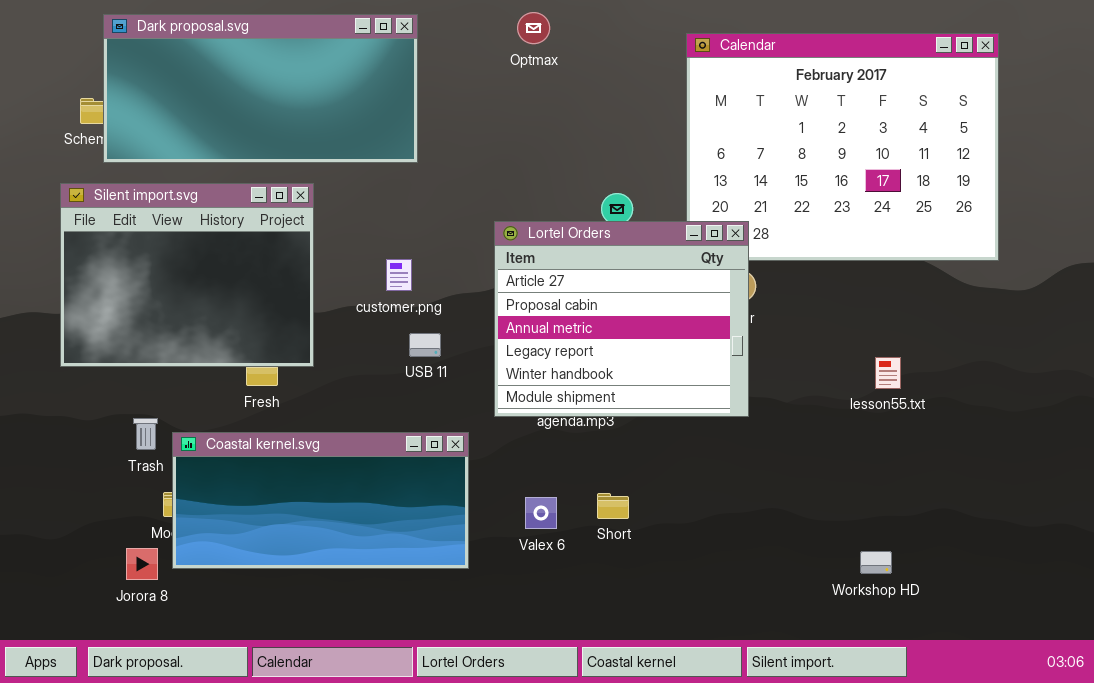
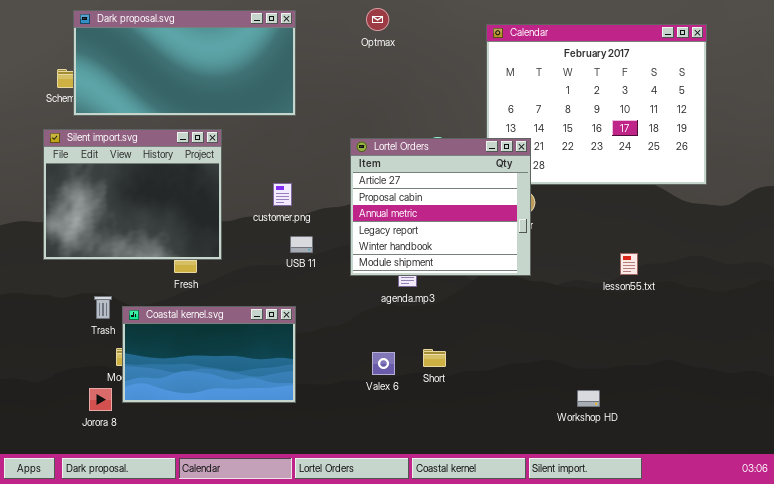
Lortel Orders: [494,221,749,417] -> [350,138,531,276], moved
Coastal kernel.svg: [172,432,469,569] -> [122,306,296,403], resized
Workshop HD: [860,551,892,574] -> [577,390,600,407], moved

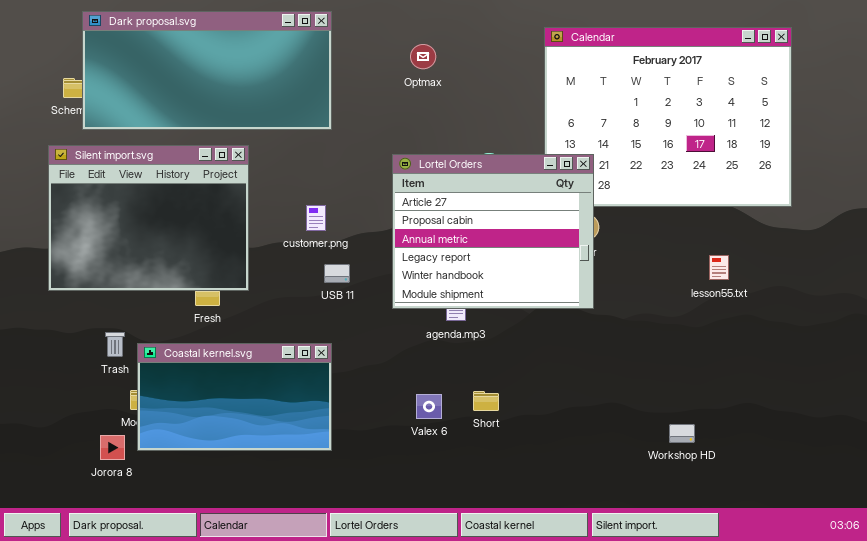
Optmax: [366,8,389,31] -> [410,44,436,69], moved
lesson55.txt: [620,253,638,275] -> [709,255,729,280], moved
Workshop HD: [577,390,600,407] -> [669,424,695,443], moved

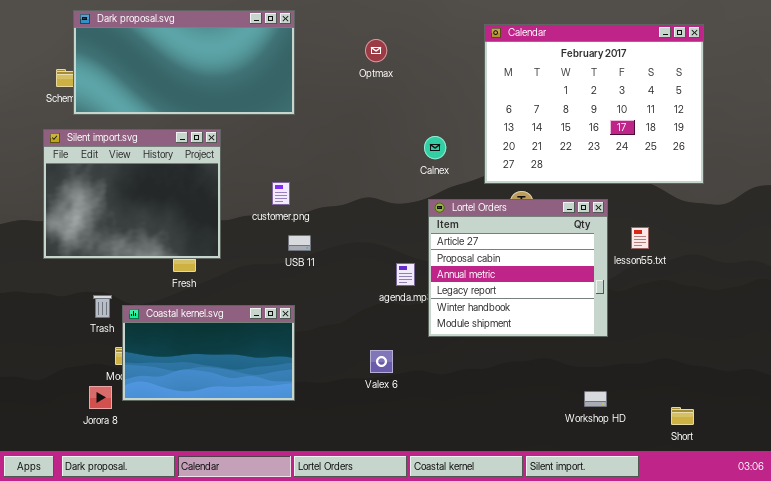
Lortel Orders: [392,154,594,309] -> [428,199,608,337], moved
Short: [473,391,499,411] -> [671,407,694,425], moved
Workshop HD: [669,424,695,443] -> [584,391,607,407], moved

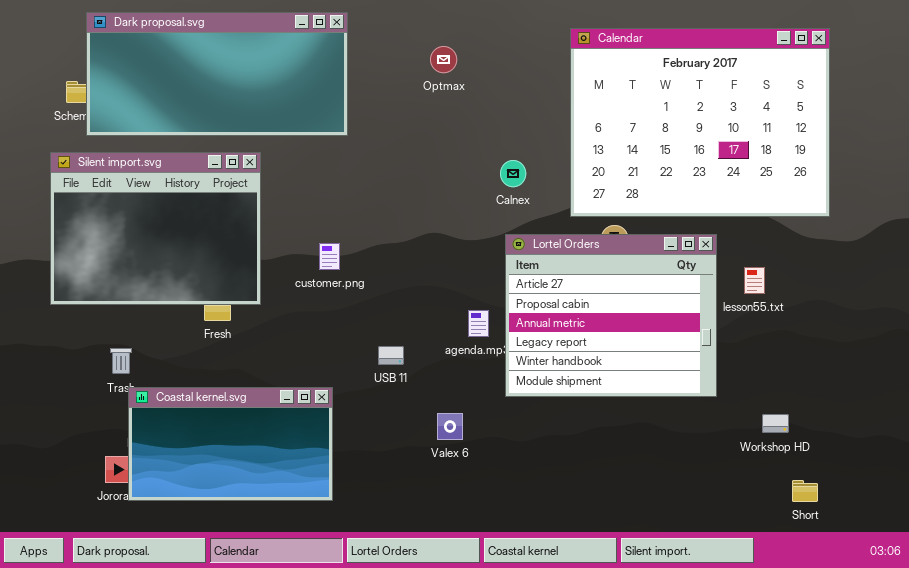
customer.png: [272,182,290,205] -> [319,243,340,270], moved
USB 11: [288,235,311,251] -> [378,346,404,365], moved
Coastal kernel.svg: [122,305,295,401] -> [128,387,333,501], moved
Workshop HD: [584,391,607,407] -> [762,414,789,433], moved

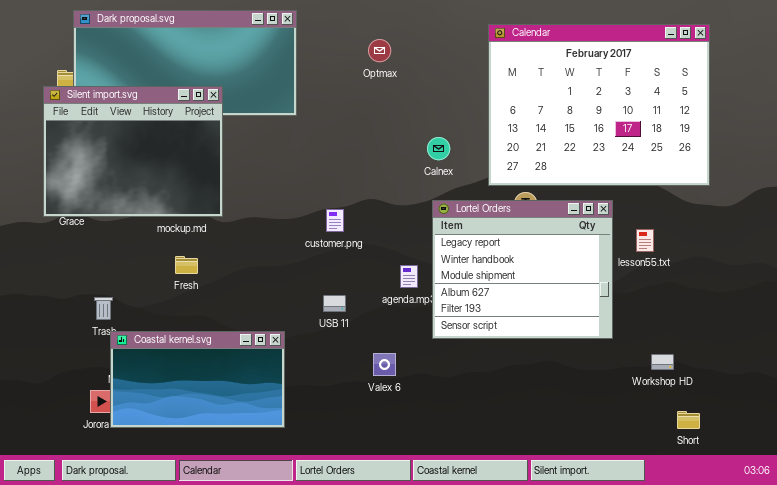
Silent import.svg: [50,152,261,305] -> [43,86,223,217], moved
Lortel Orders: [505,234,717,397] -> [432,200,613,339], scrolled down 3 rows
customer.png: [319,243,340,270] -> [326,209,344,232], moved

